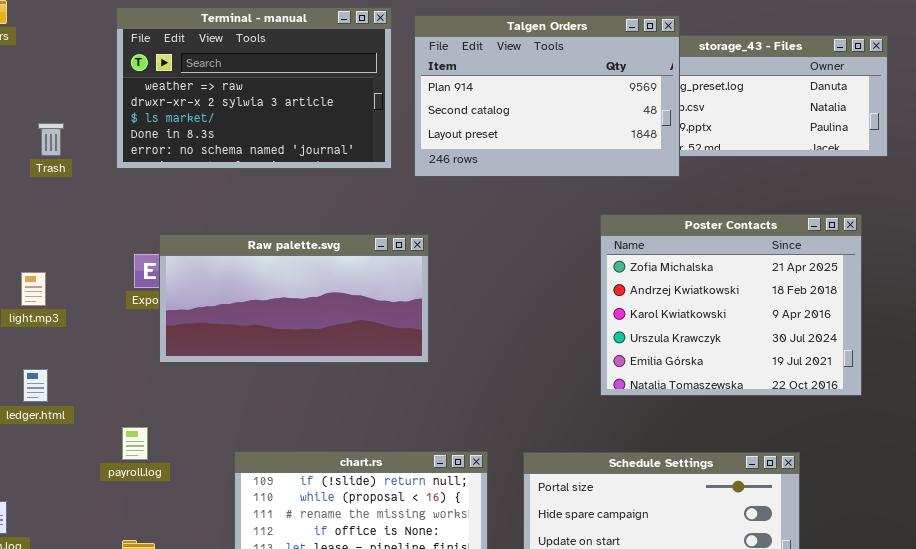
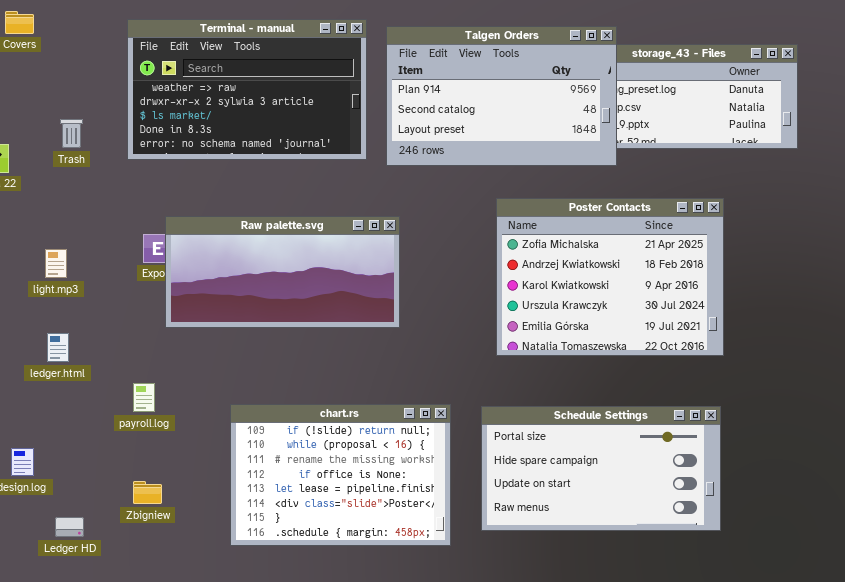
Poster Contacts: [600,214,862,396] -> [496,198,724,356], moved

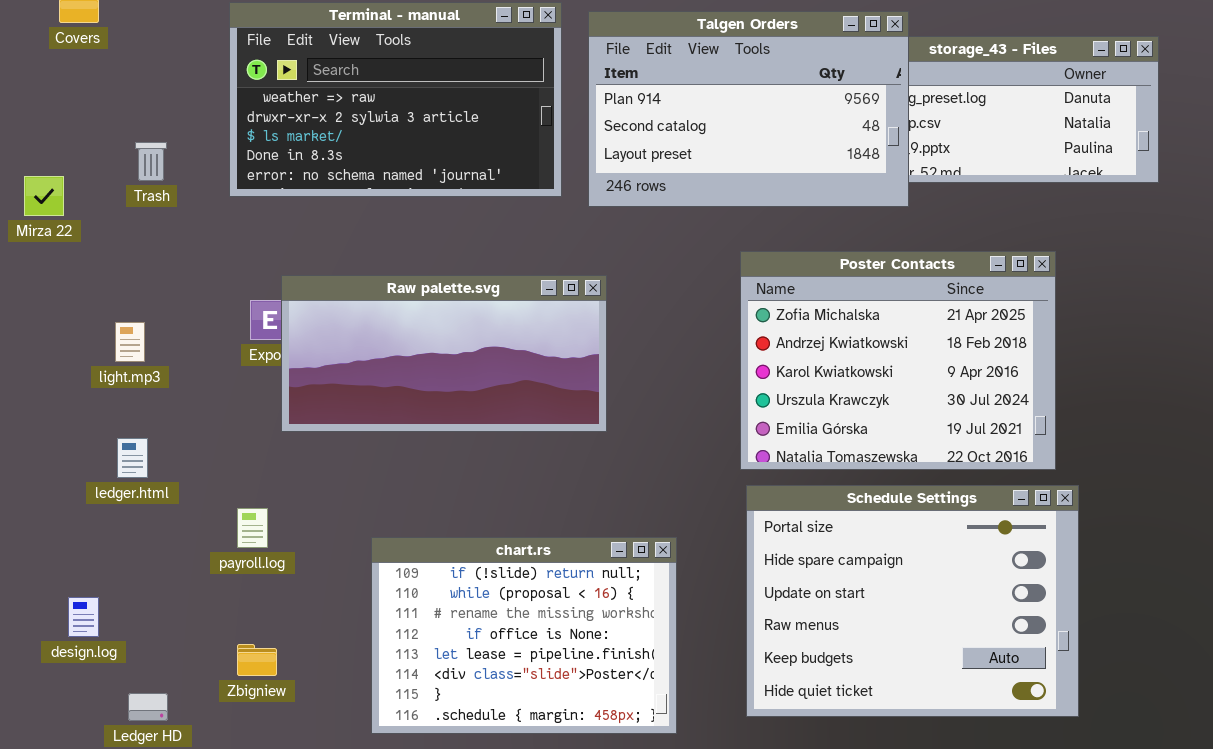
Schedule Settings: [481,406,721,531] -> [746,485,1079,717], moved, resized

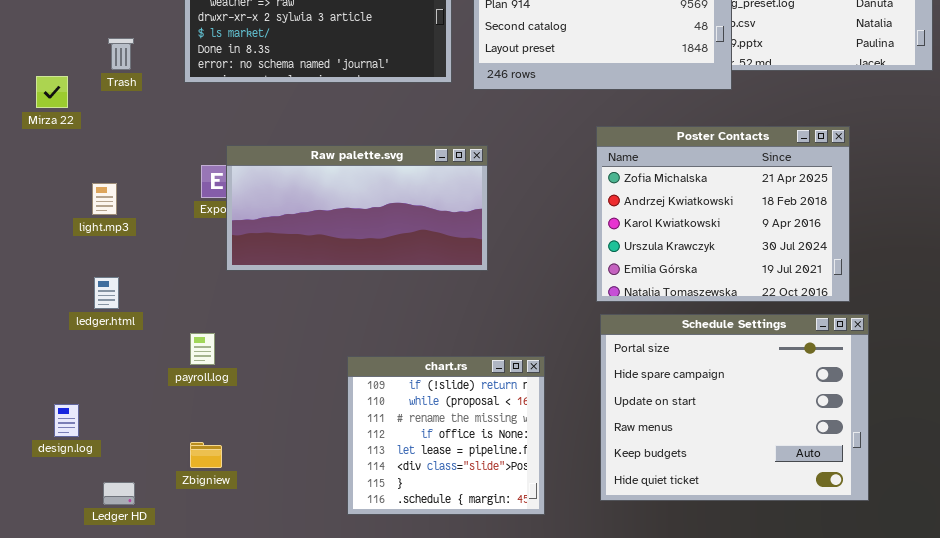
Mirza 22: [24,176,64,216] -> [36,76,68,108], moved
chart.rs: [371,537,677,734] -> [347,356,545,515], resized

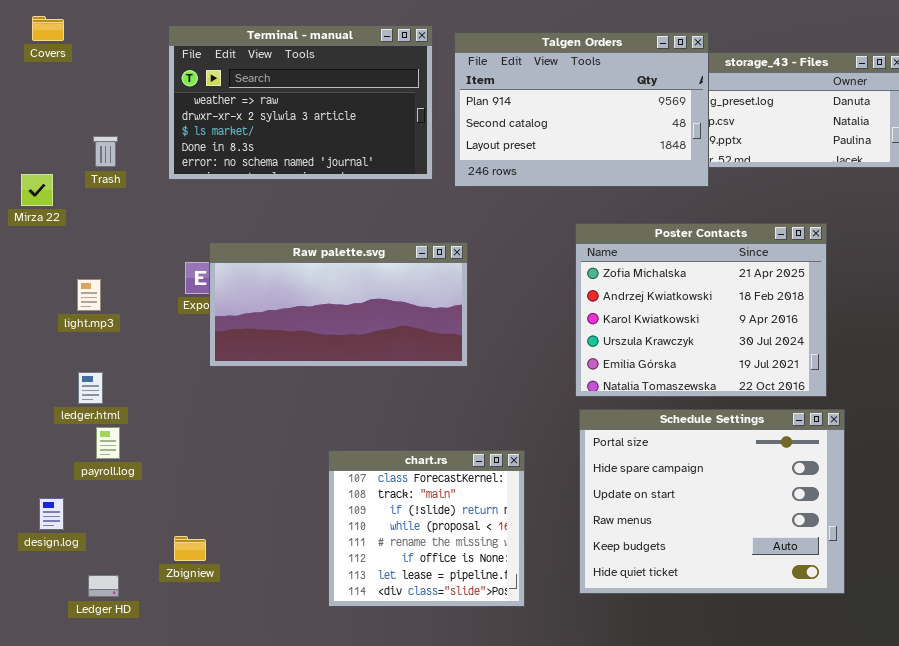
payroll.log: [190,333,215,365] -> [96,427,120,459], moved
chart.rs: [347,356,545,515] -> [328,450,525,607], scrolled up 2 rows

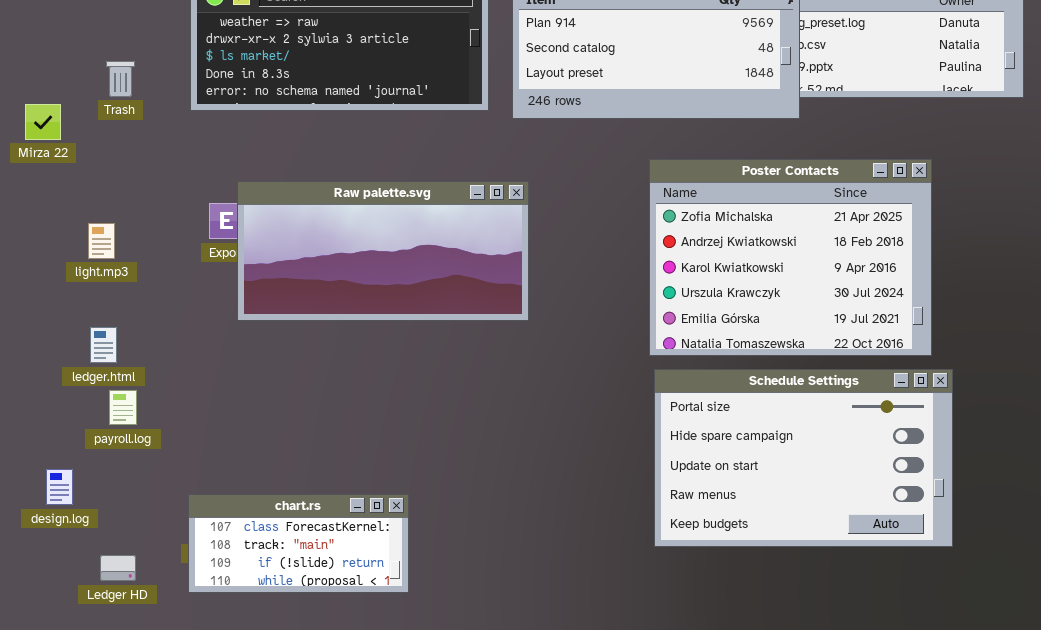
Schedule Settings: [579,409,845,594] -> [654,369,953,547], resized
chart.rs: [328,450,525,607] -> [188,494,409,593], moved, resized

